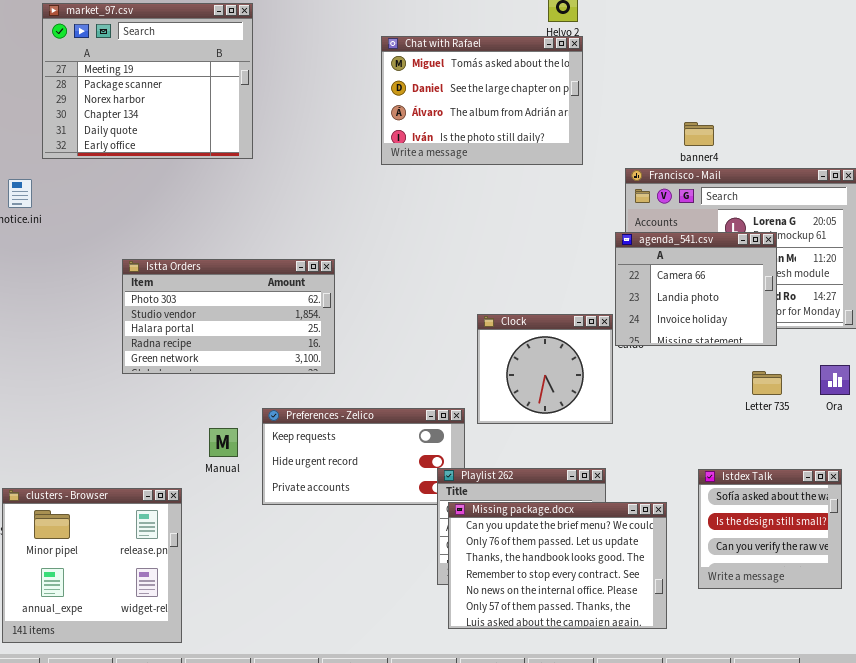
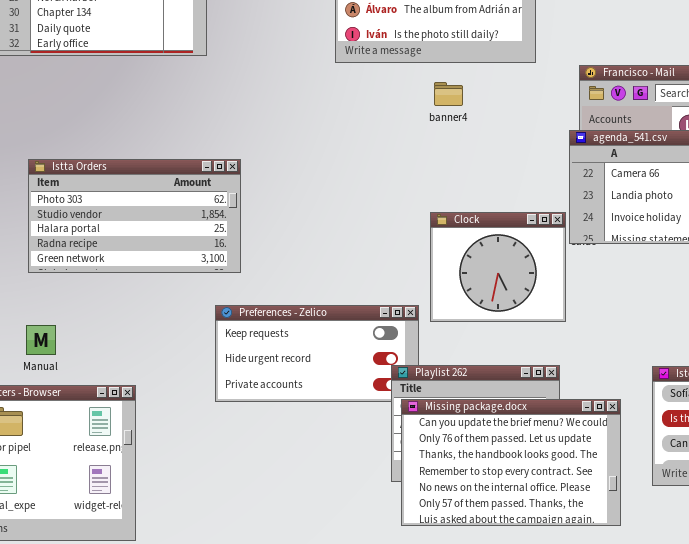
banner4: [684,122,714,146] -> [434,82,463,106], moved
Istta Orders: [122,259,335,374] -> [28,159,241,273], moved
Manual: [209,428,238,457] -> [26,325,56,355], moved

